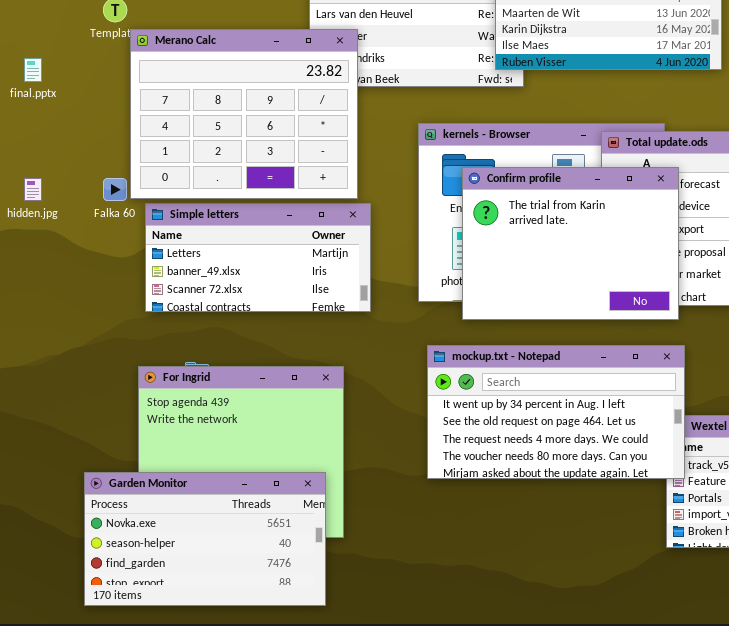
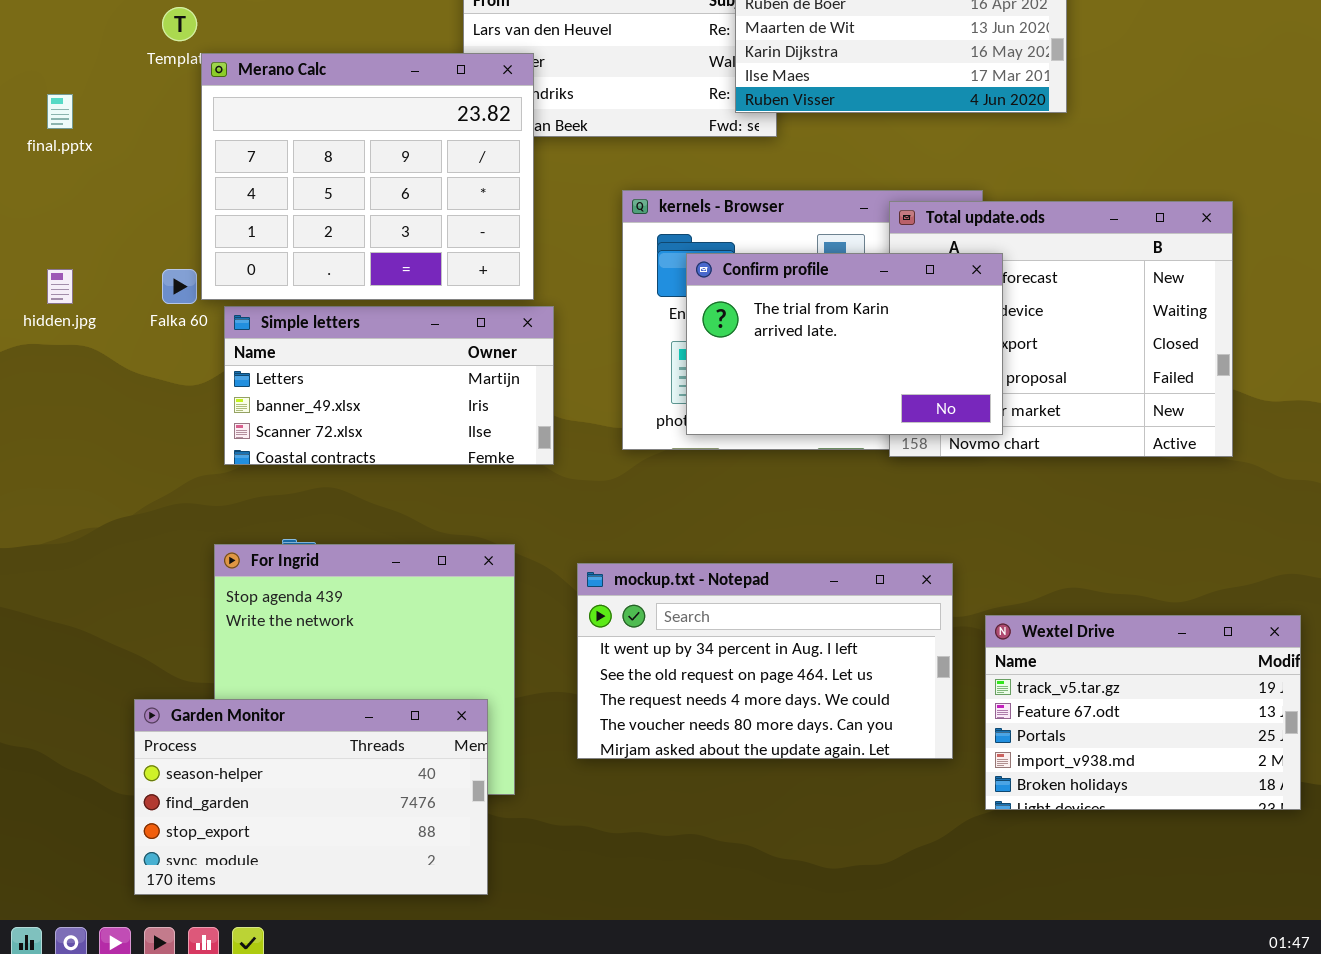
Confirm profile: [462,167,679,320] -> [686,253,1003,435], resized
mockup.txt - Notepad: [427,345,685,479] -> [577,563,953,759], moved
Garden Monitor: [84,472,326,606] -> [134,699,488,895], scrolled down 1 row

